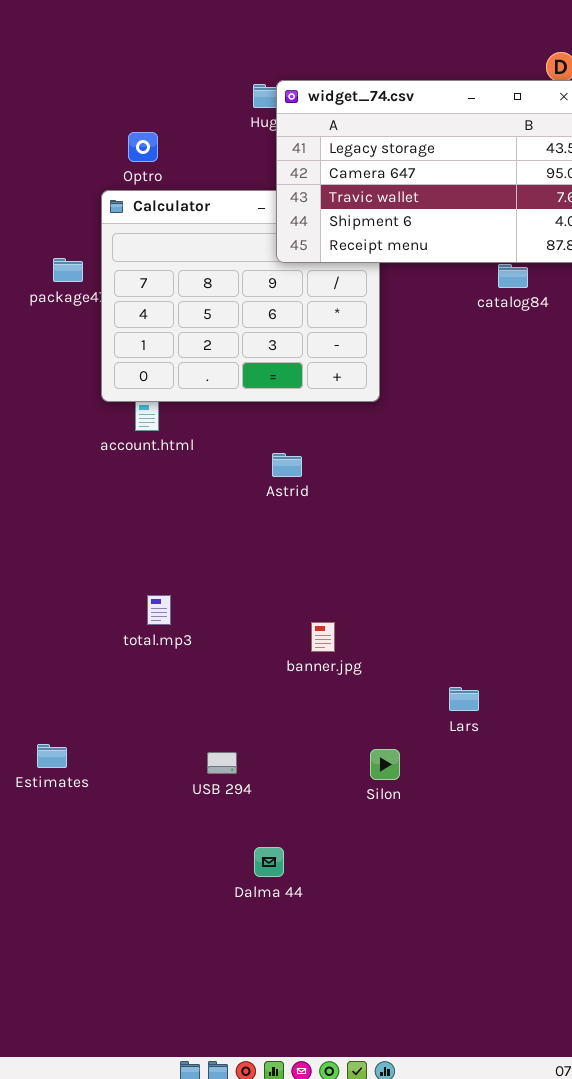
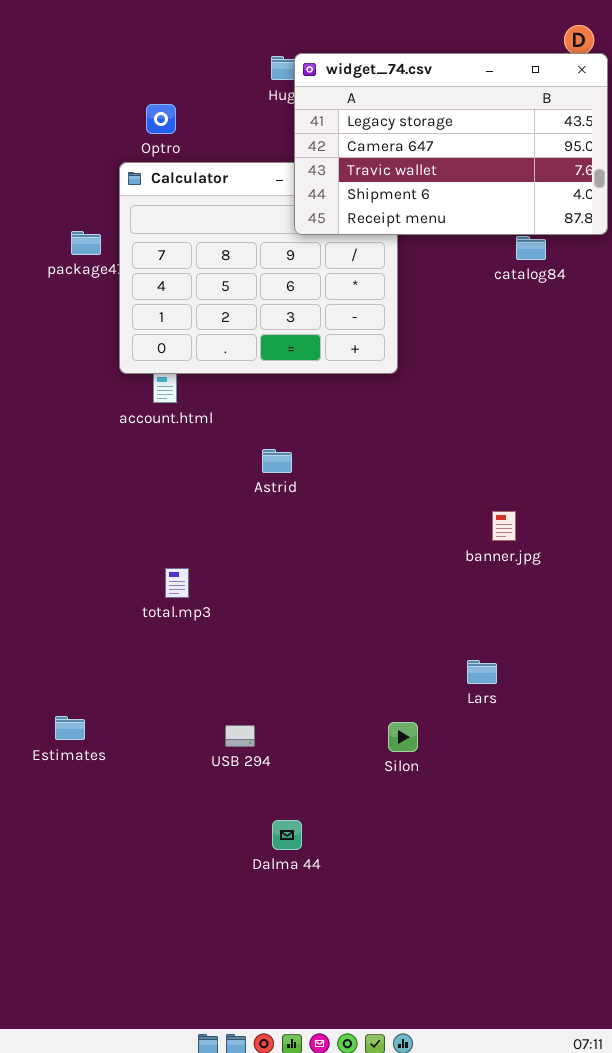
Astrid: [272,453,302,477] -> [262,449,292,473], moved
banner.jpg: [311,622,335,652] -> [492,511,516,541], moved

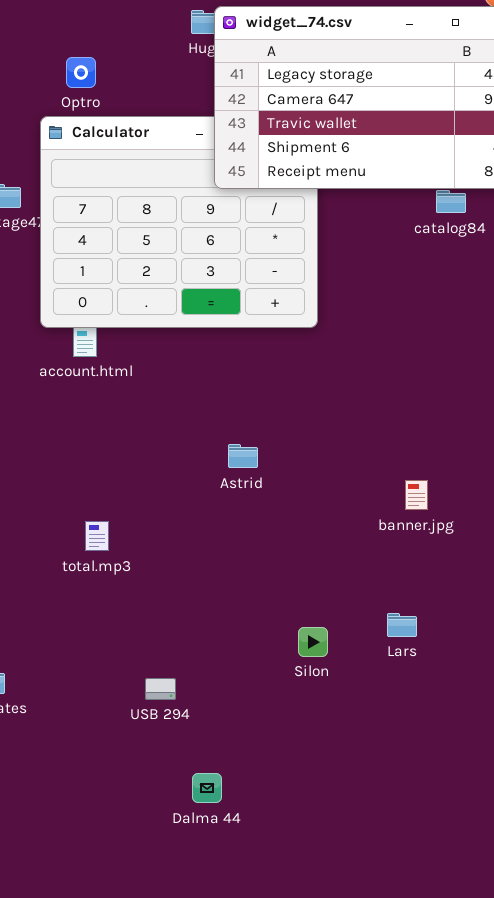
Astrid: [262,449,292,473] -> [228,444,258,468], moved
banner.jpg: [492,511,516,541] -> [405,480,428,510], moved
Silon: [388,722,418,752] -> [298,627,328,657], moved

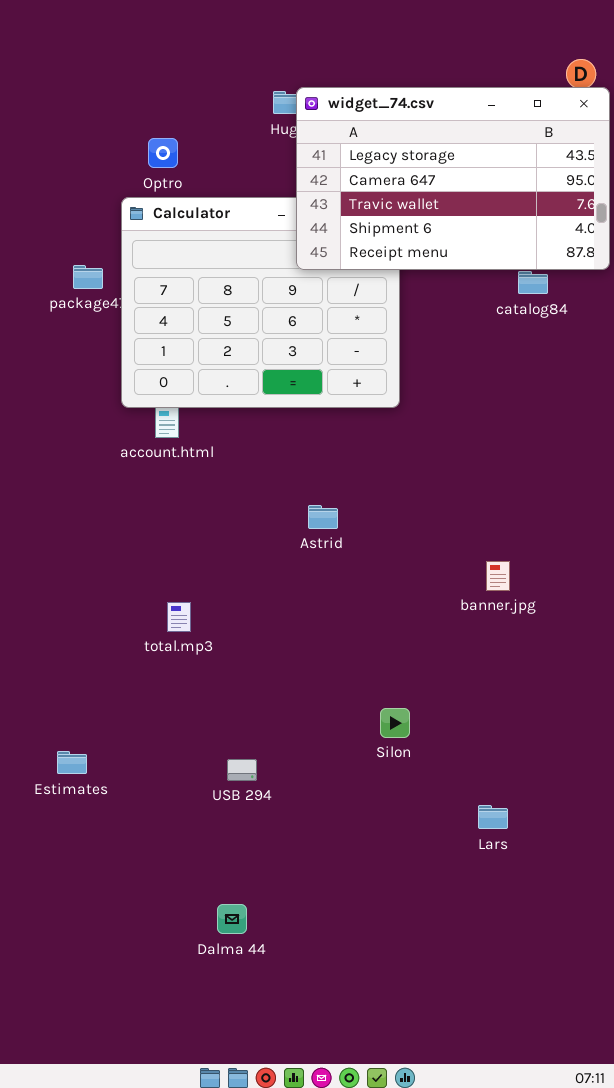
Astrid: [228,444,258,468] -> [308,505,338,529], moved
Lars: [387,613,417,637] -> [478,805,508,829], moved
Dalma 44: [192,773,222,803] -> [217,904,247,934], moved

